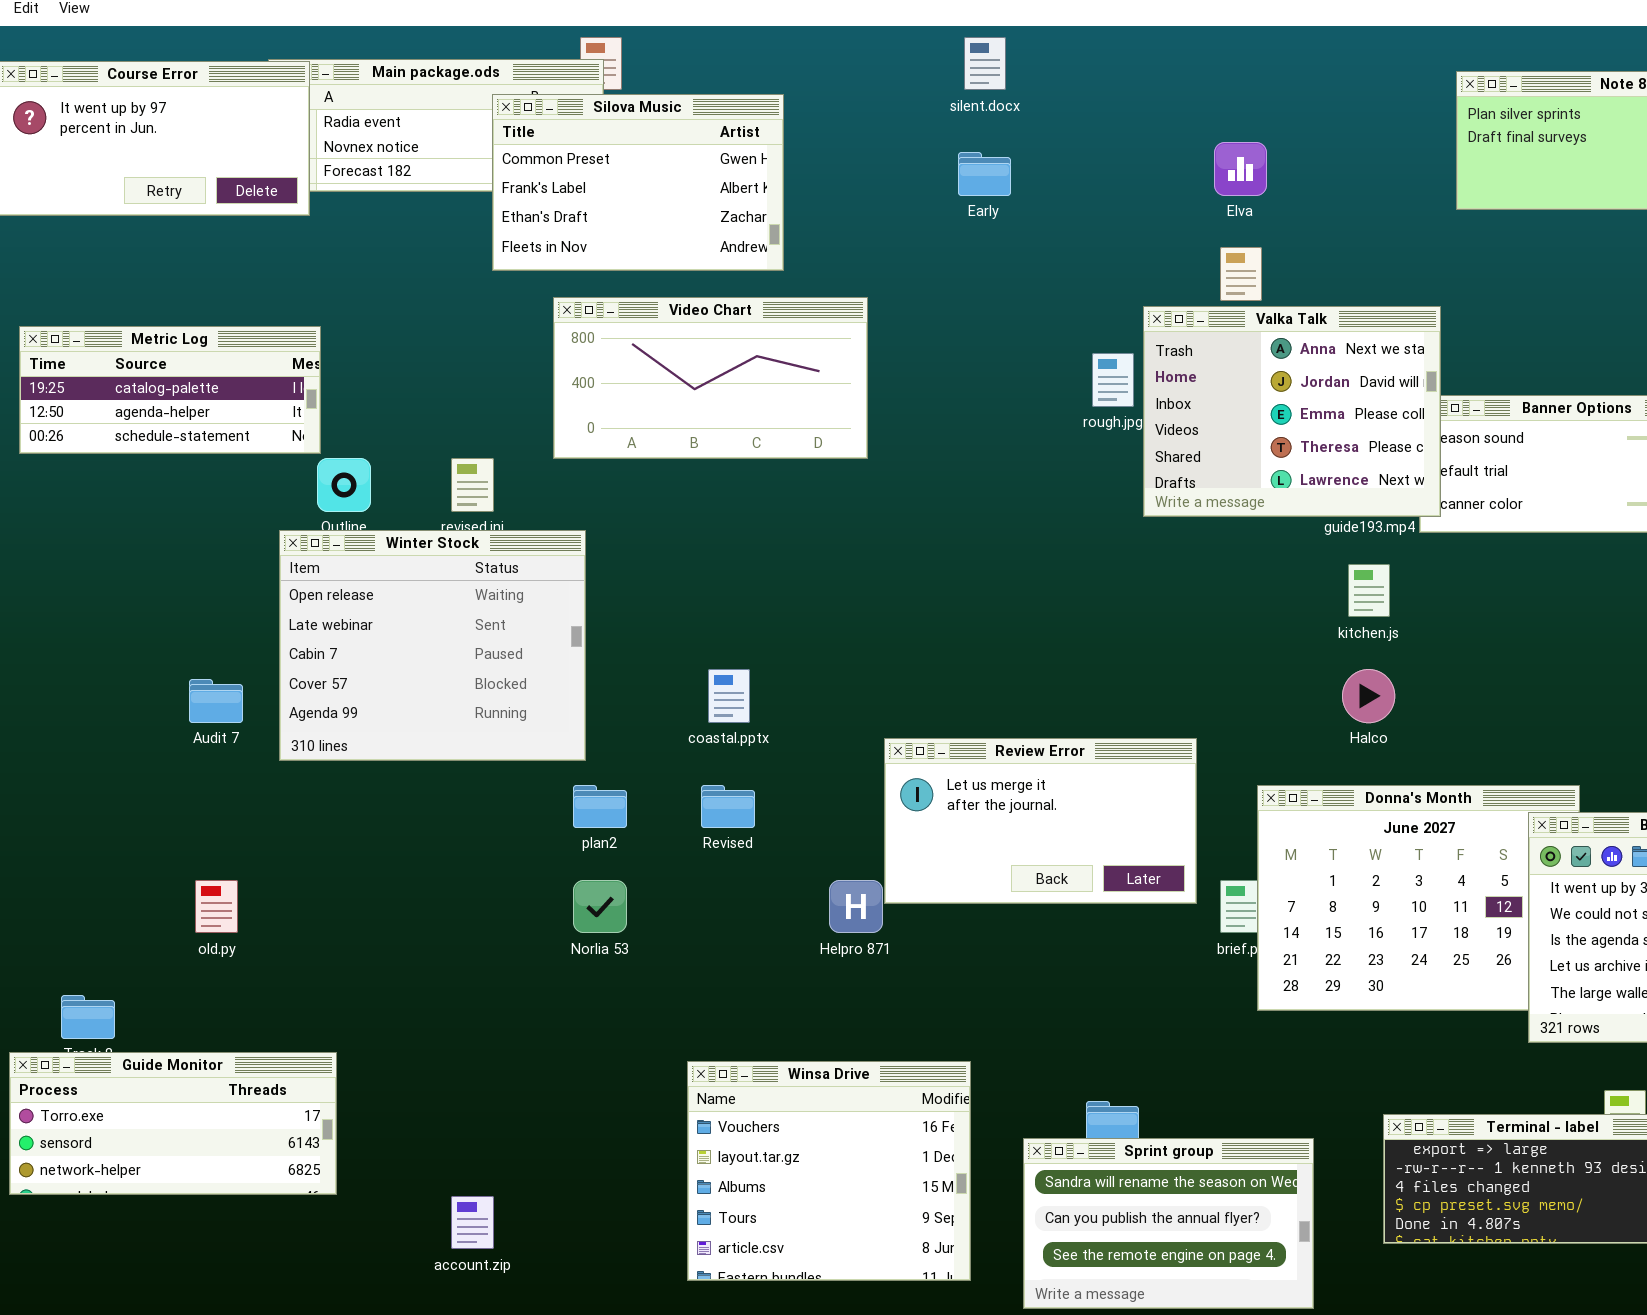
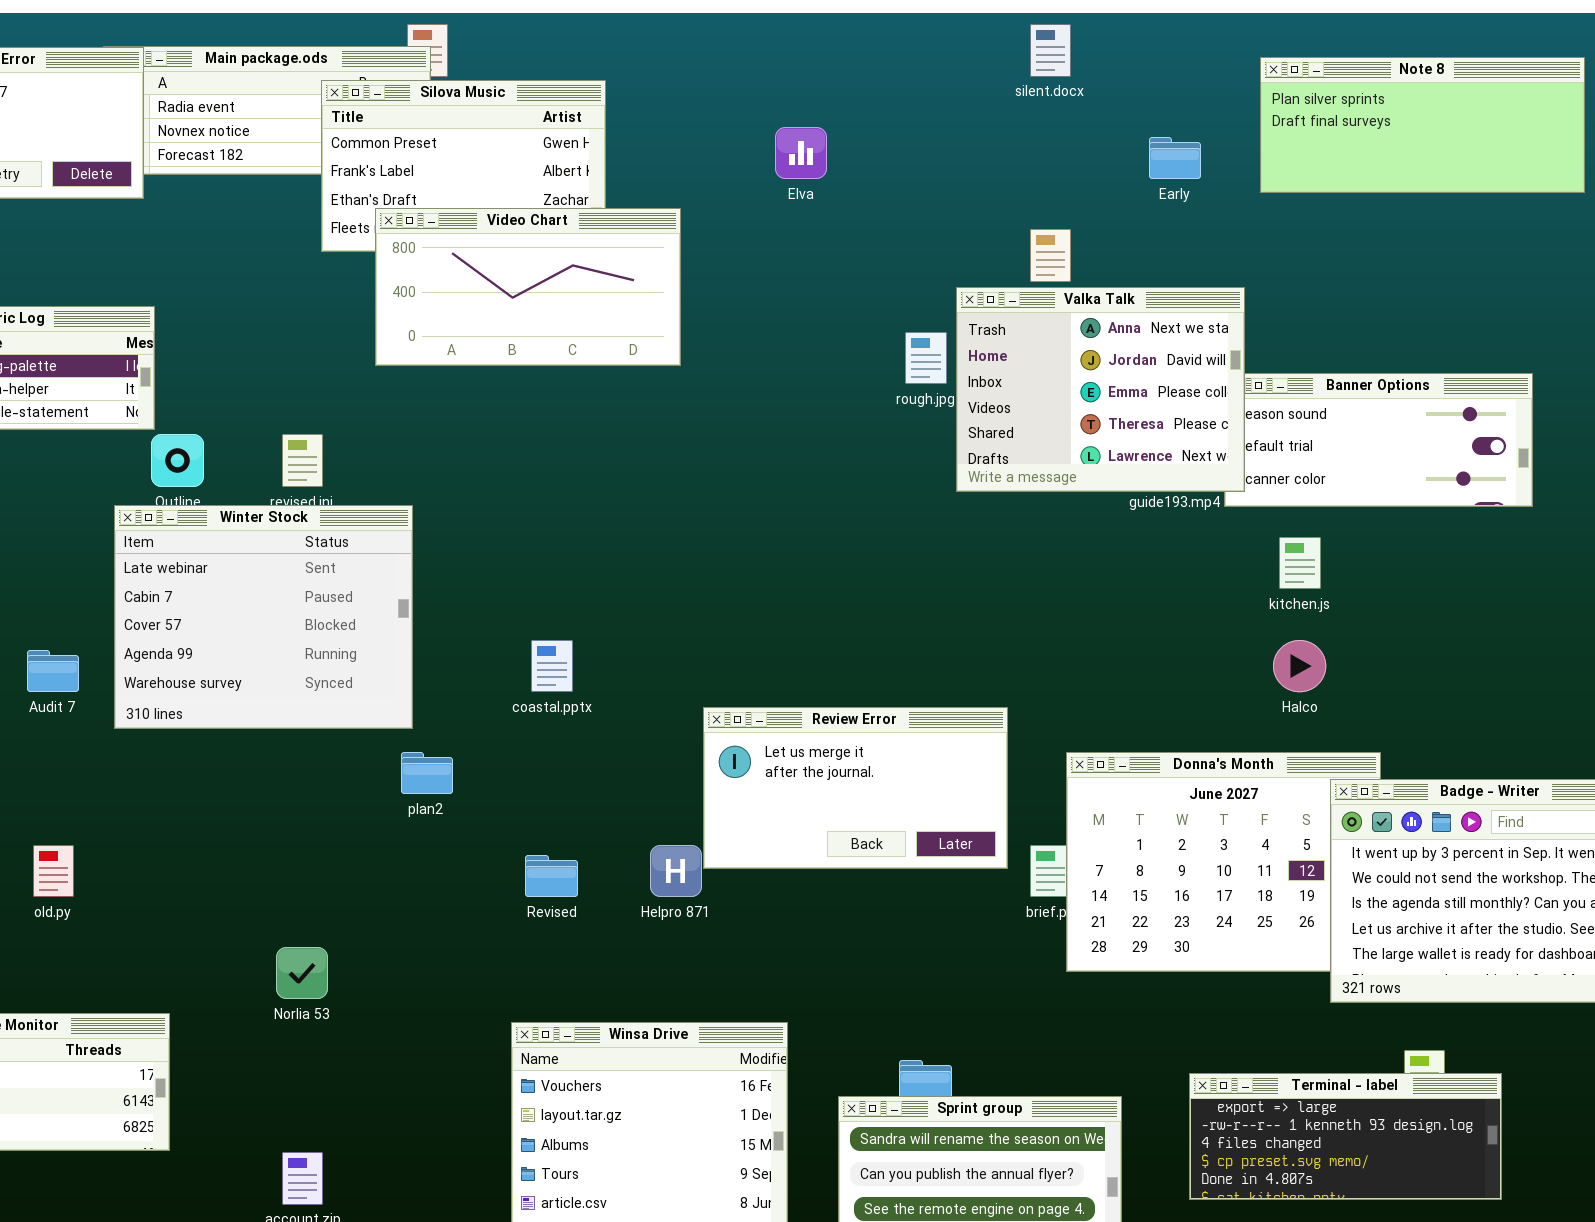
silent.docx: [964,37,1006,90] -> [1030,24,1071,77], moved
Elva: [1214,142,1267,196] -> [775,127,827,179], moved
Early: [958,152,1011,196] -> [1149,137,1201,179], moved
Video Chart: [553,297,868,459] -> [375,208,681,366], moved
Winter Stock: [279,530,586,761] -> [114,505,413,729], scrolled down 1 row
kitchen.js: [1348,564,1390,617] -> [1279,537,1321,589], moved
Halco: [1342,669,1395,723] -> [1273,640,1326,692], moved
Revised: [701,785,755,828] -> [525,855,578,897], moved
Norlia 53: [573,880,627,933] -> [276,947,328,999], moved

